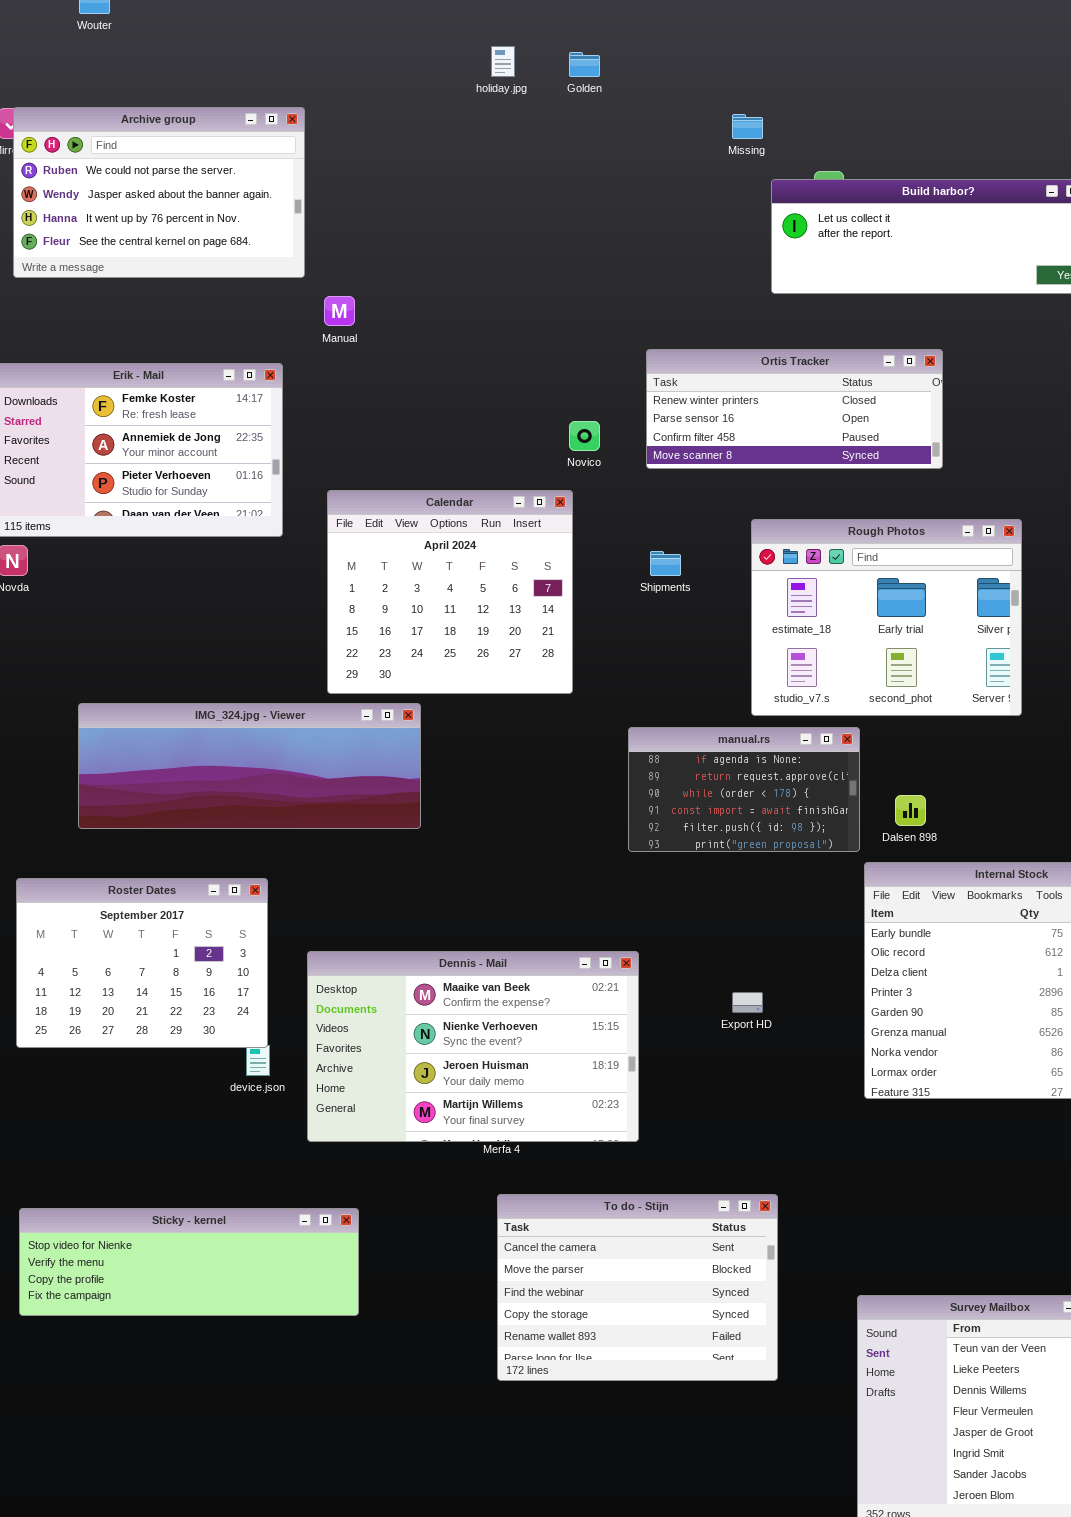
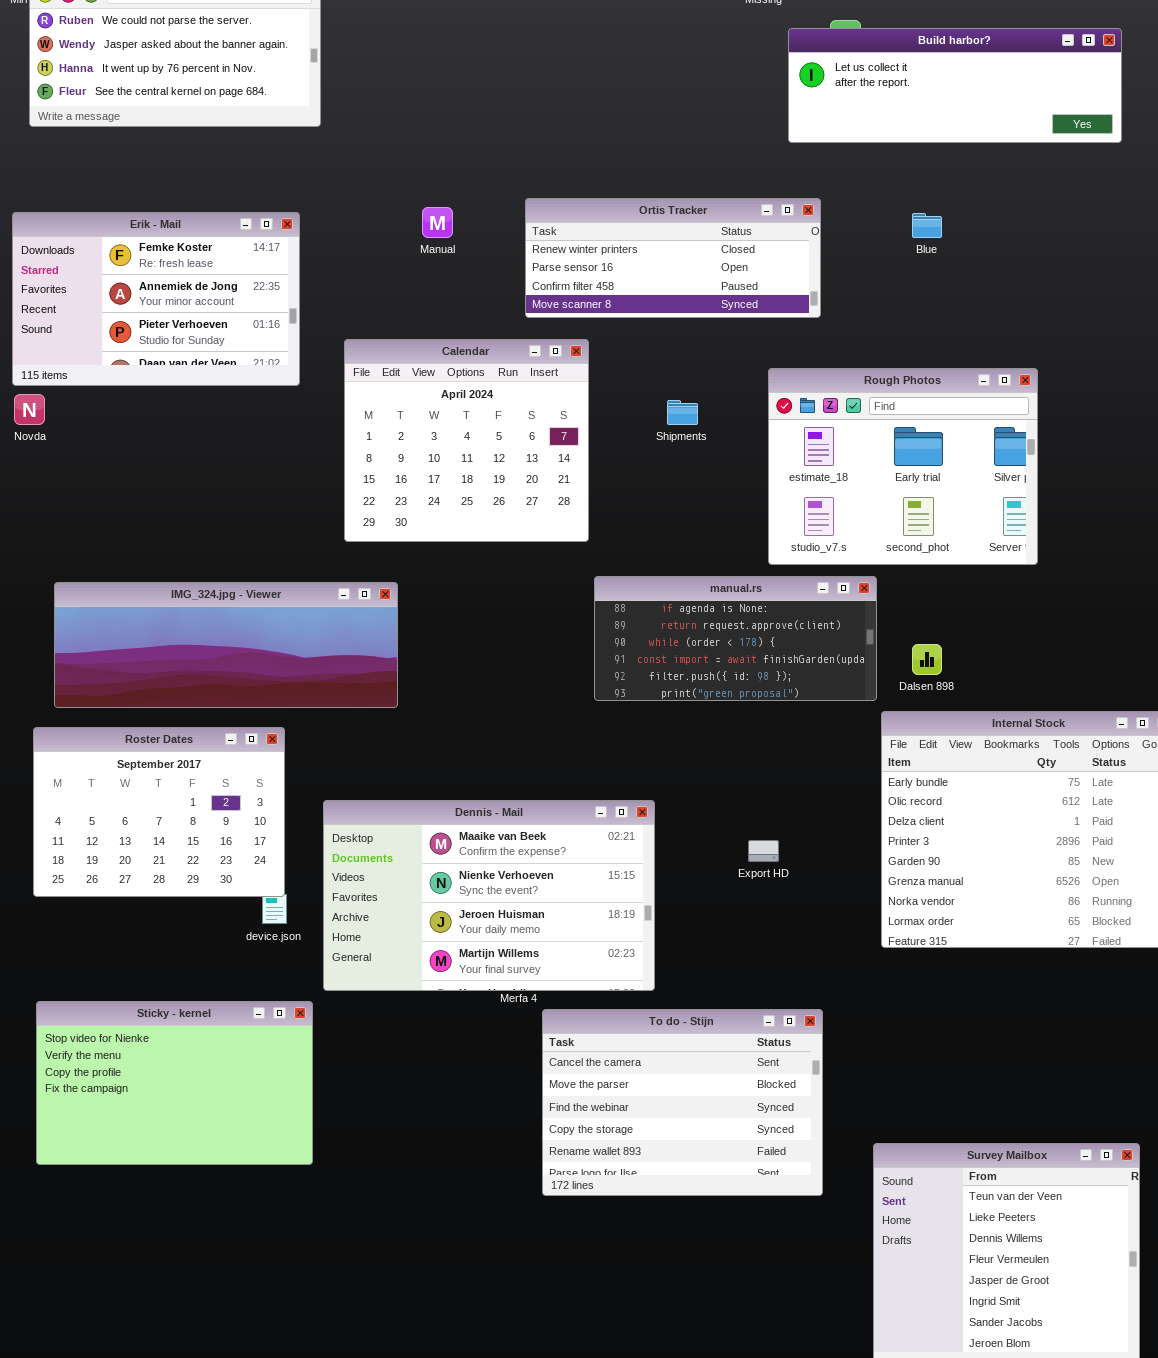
Manual: [324,296,355,326] -> [422,207,453,238], moved
Ortis Tracker: [646,349,943,469] -> [525,198,821,318], moved
IMG_324.jpg - Viewer: [78,703,421,829] -> [54,582,398,708], moved
manual.rs: [628,727,860,852] -> [594,576,877,701], resized
To do - Stijn: [497,1194,778,1381] -> [542,1009,823,1196], moved
Sticky - kernel: [19,1208,359,1316] -> [36,1001,313,1165], resized

